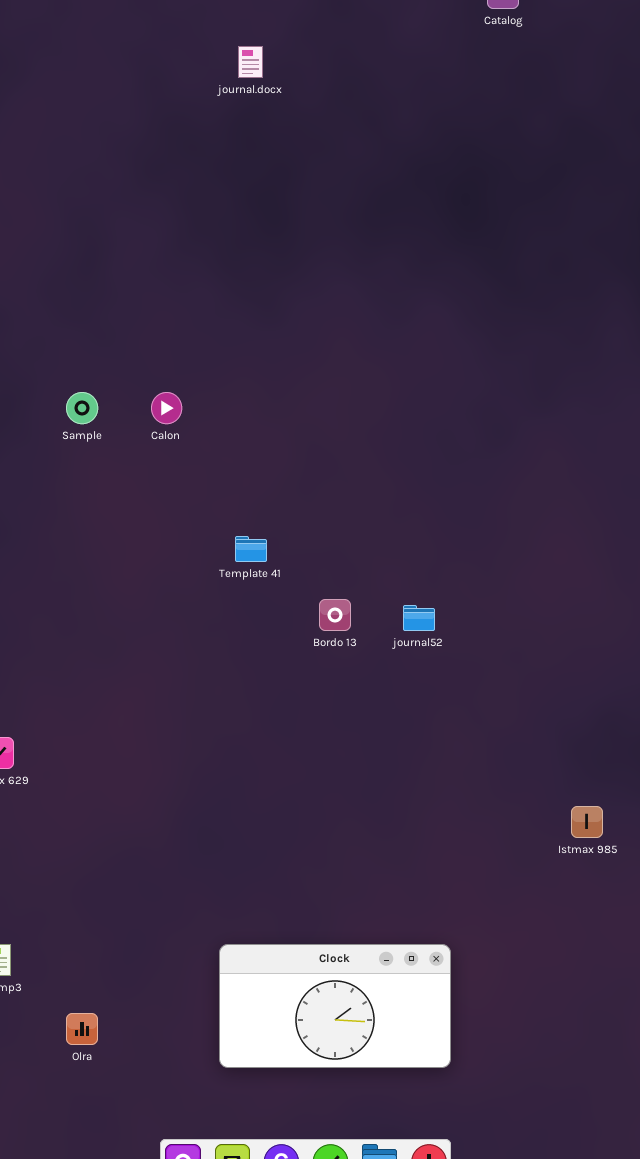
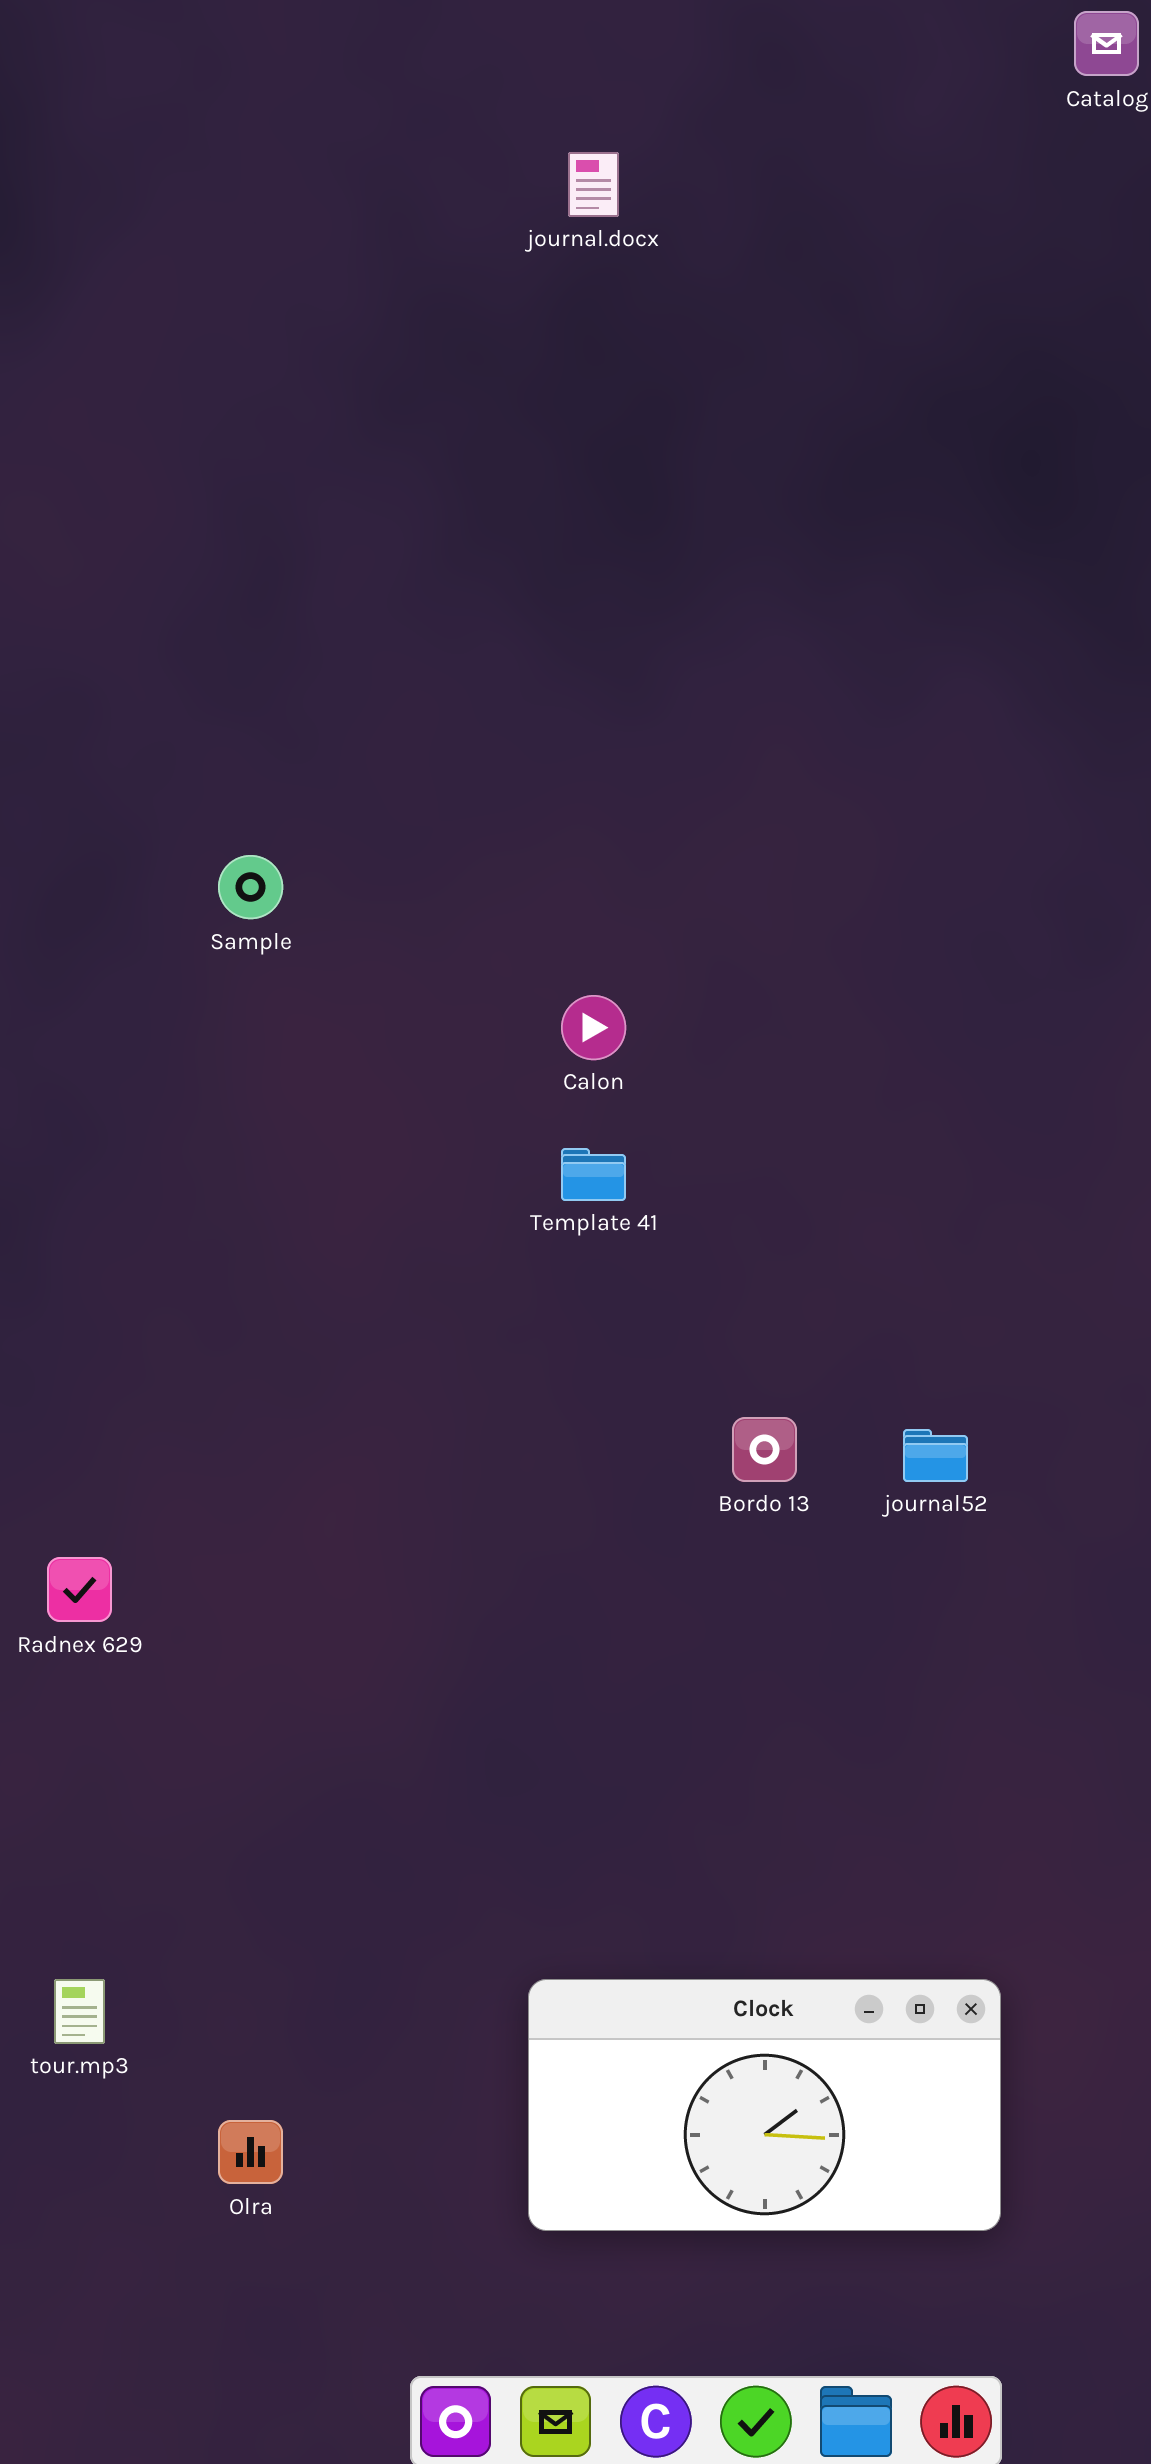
Calon: [151,392,182,424] -> [561,995,626,1060], moved
Bordo 13: [319,599,351,631] -> [732,1417,797,1482], moved
journal52: [403,605,435,631] -> [903,1429,968,1482], moved

